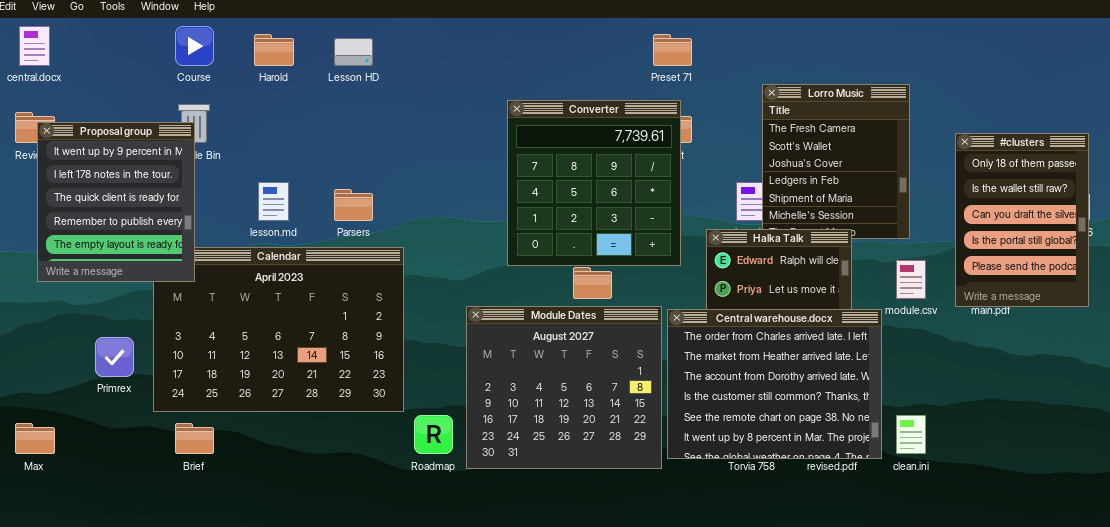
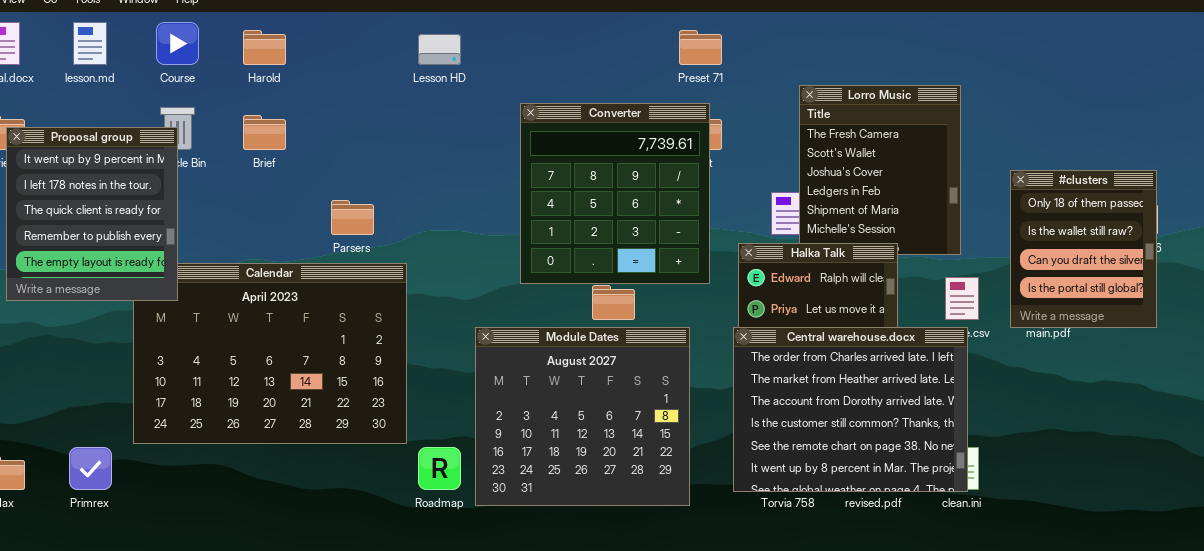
Lesson HD: [334,38,373,66] -> [418,34,461,65], moved
#clusters: [955,133,1089,307] -> [1010,170,1157,328], resized
lesson.md: [258,182,289,221] -> [73,22,107,65], moved
Central warehouse.docx: [667,309,882,459] -> [733,327,968,492], moved
Primrex: [95,337,134,377] -> [69,447,112,490], moved
Brief: [175,423,214,454] -> [243,115,286,150], moved

